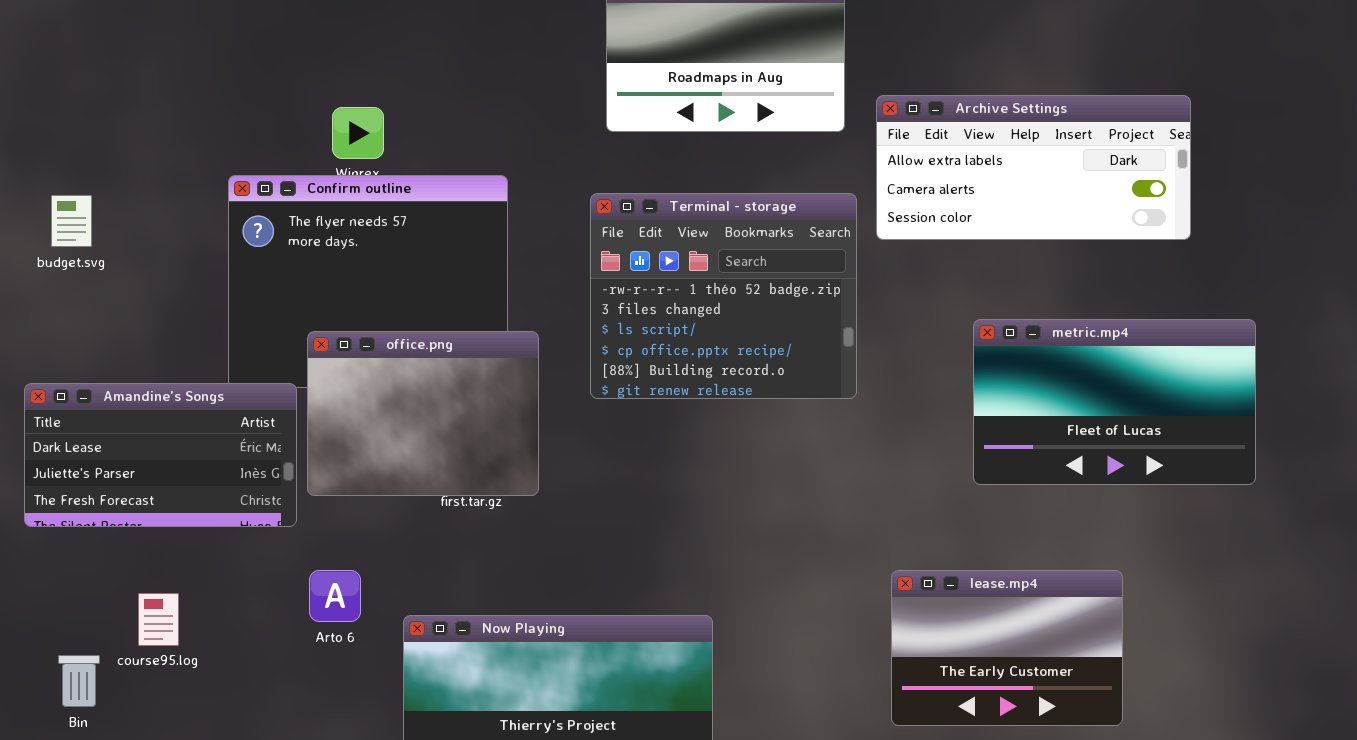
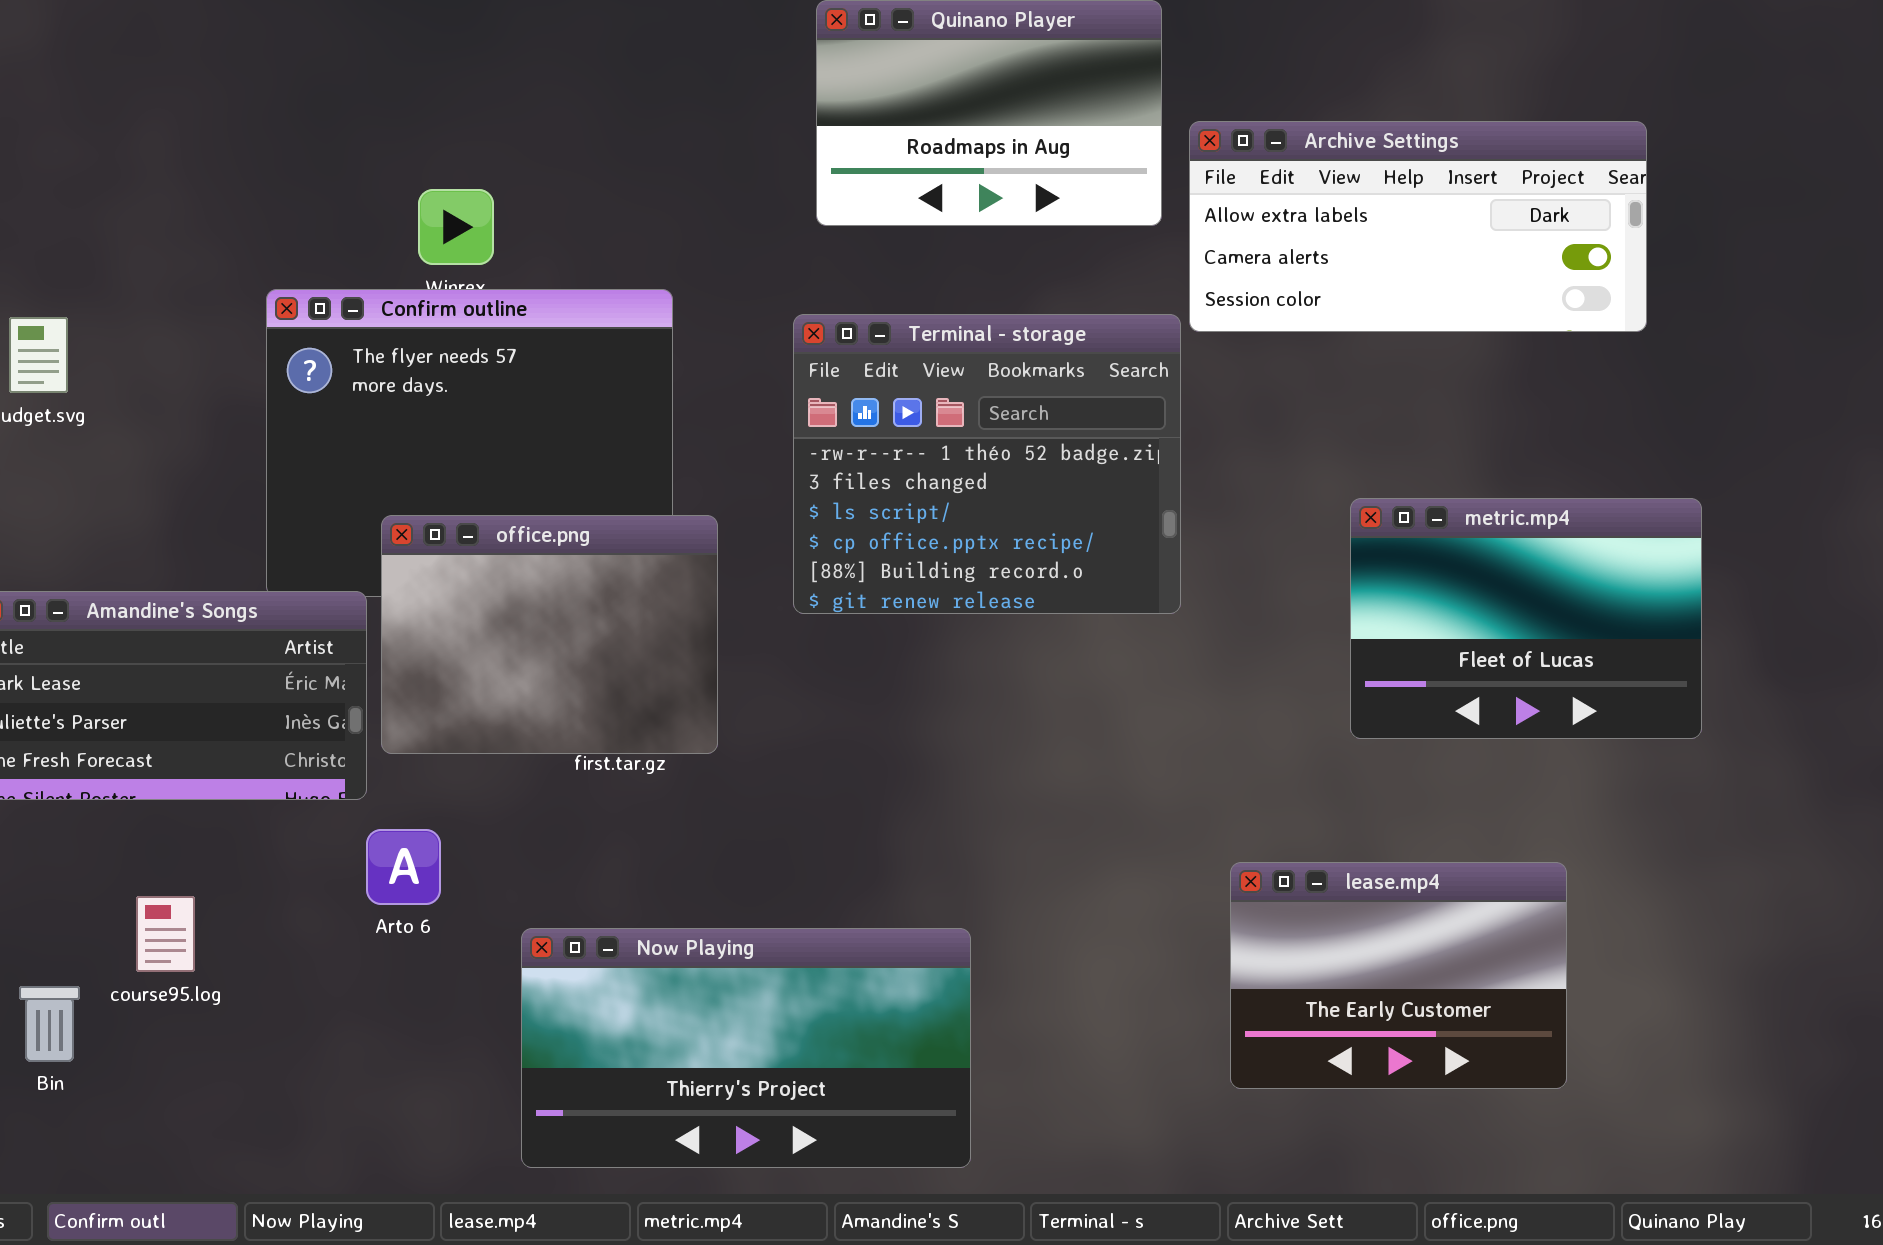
Archive Settings: [876,95,1191,240] -> [1189,121,1647,332], moved
metric.mp4: [973,319,1256,485] -> [1350,498,1702,739], resized
Arto 6: [309,570,361,622] -> [366,829,441,905], moved

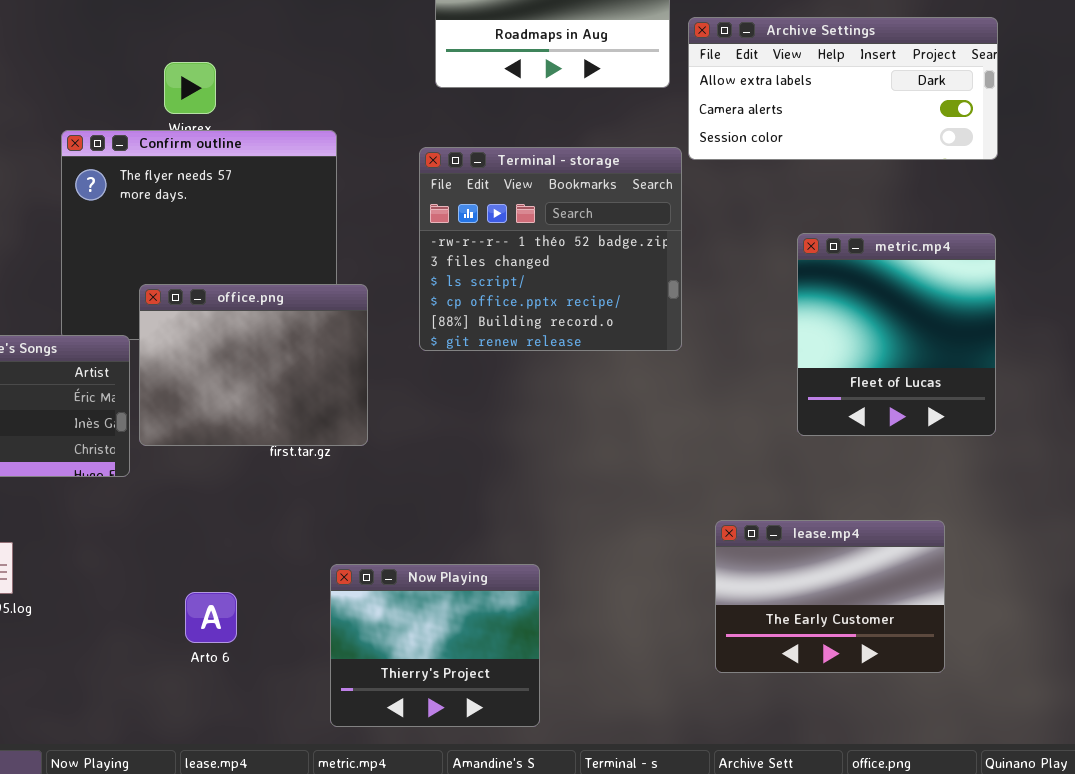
metric.mp4: [1350,498,1702,739] -> [797,233,996,436], resized
Arto 6: [366,829,441,905] -> [185,592,237,643], moved
Now Playing: [521,928,971,1168] -> [330,564,540,727], resized

